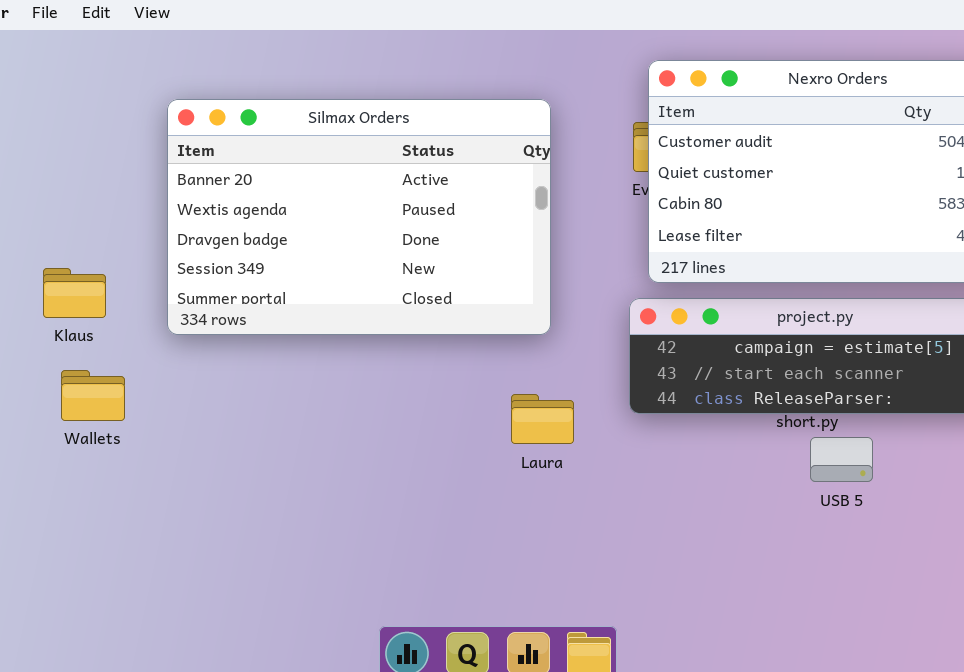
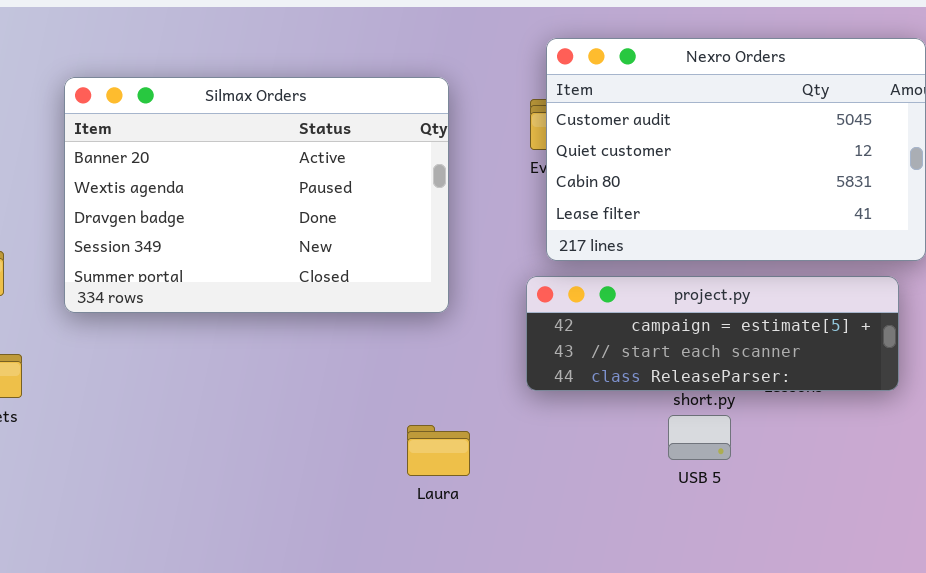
Laura: [511,394,574,444] -> [407,425,470,476], moved
USB 5: [810,437,873,482] -> [668,415,731,460], moved

